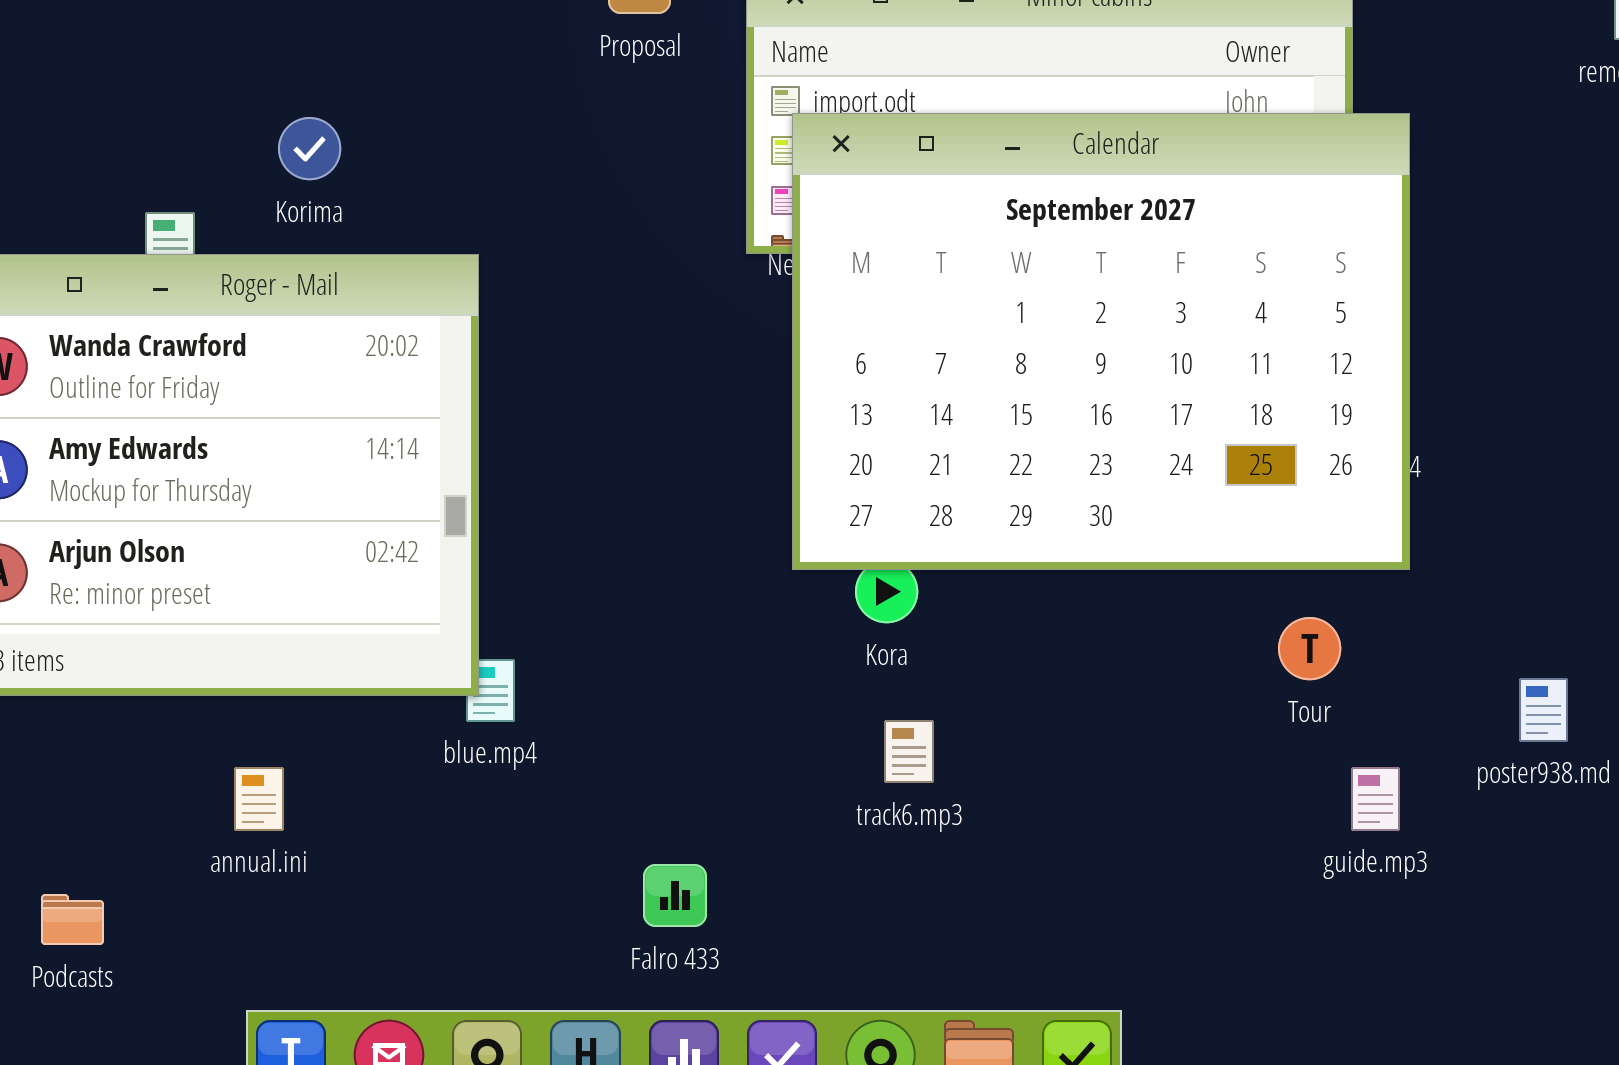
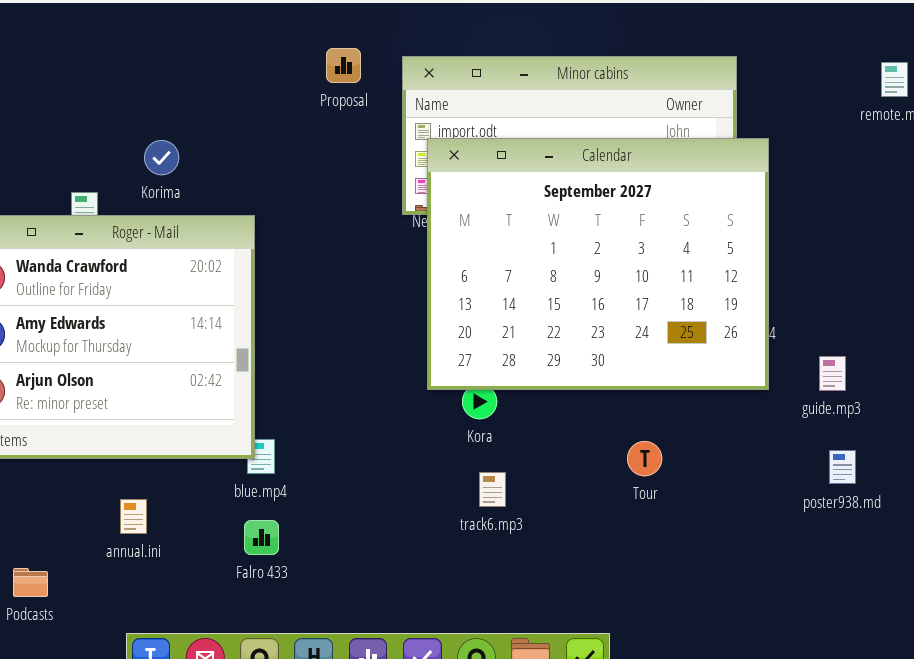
Tour: [1278,617,1341,680] -> [627,441,662,476], moved
guide.mp3: [1351,767,1400,831] -> [819,356,846,391], moved
Falro 433: [643,864,707,927] -> [244,520,279,555], moved

